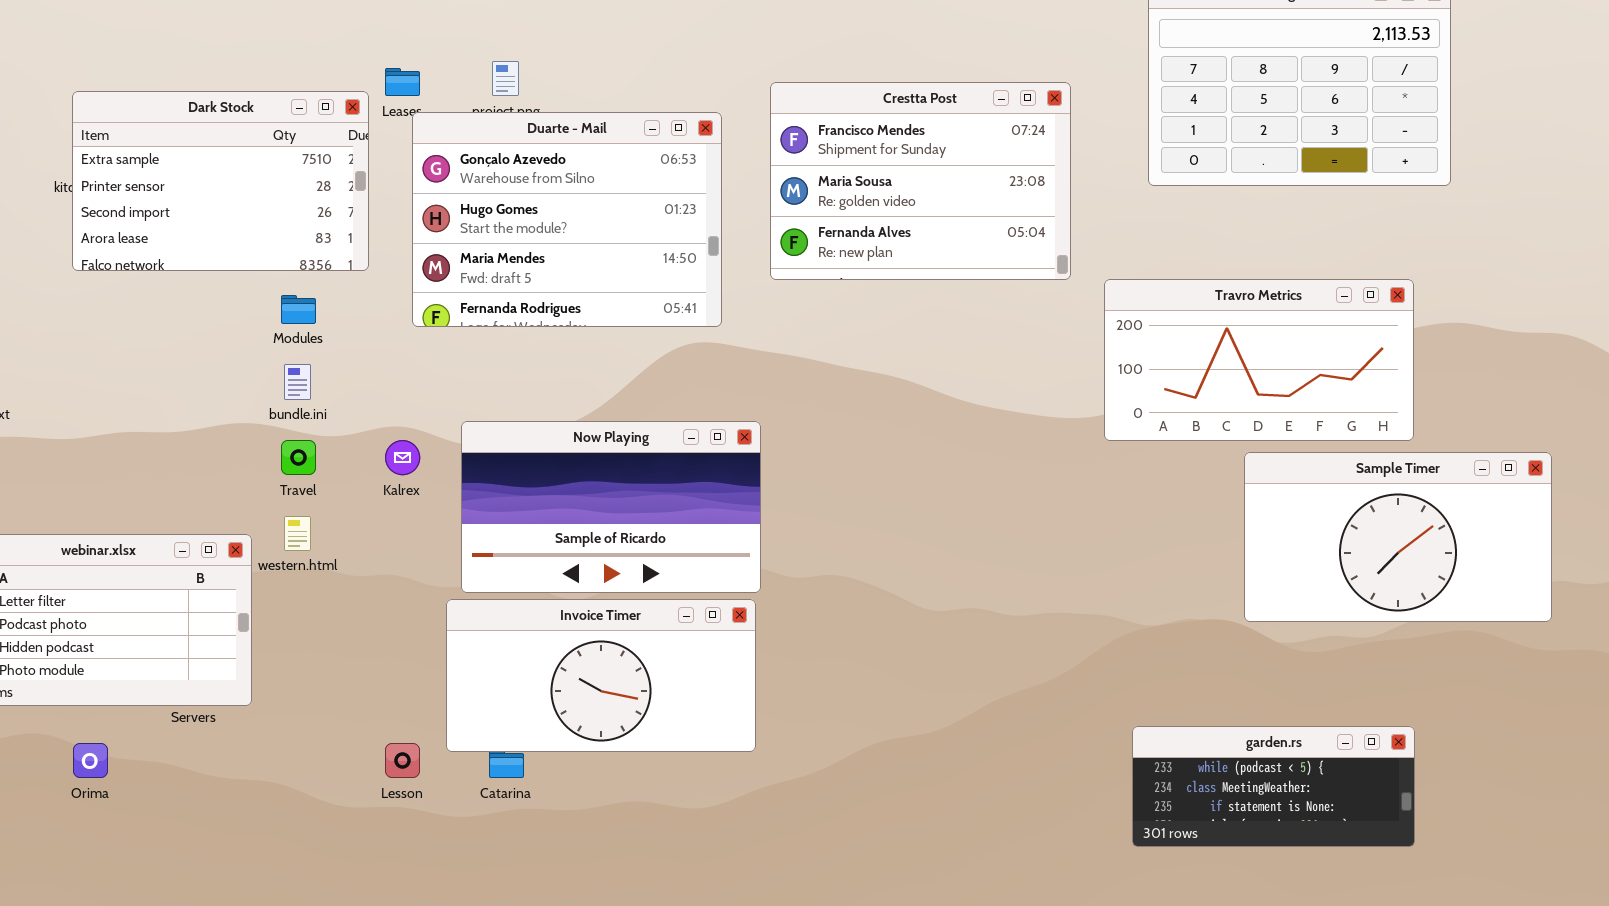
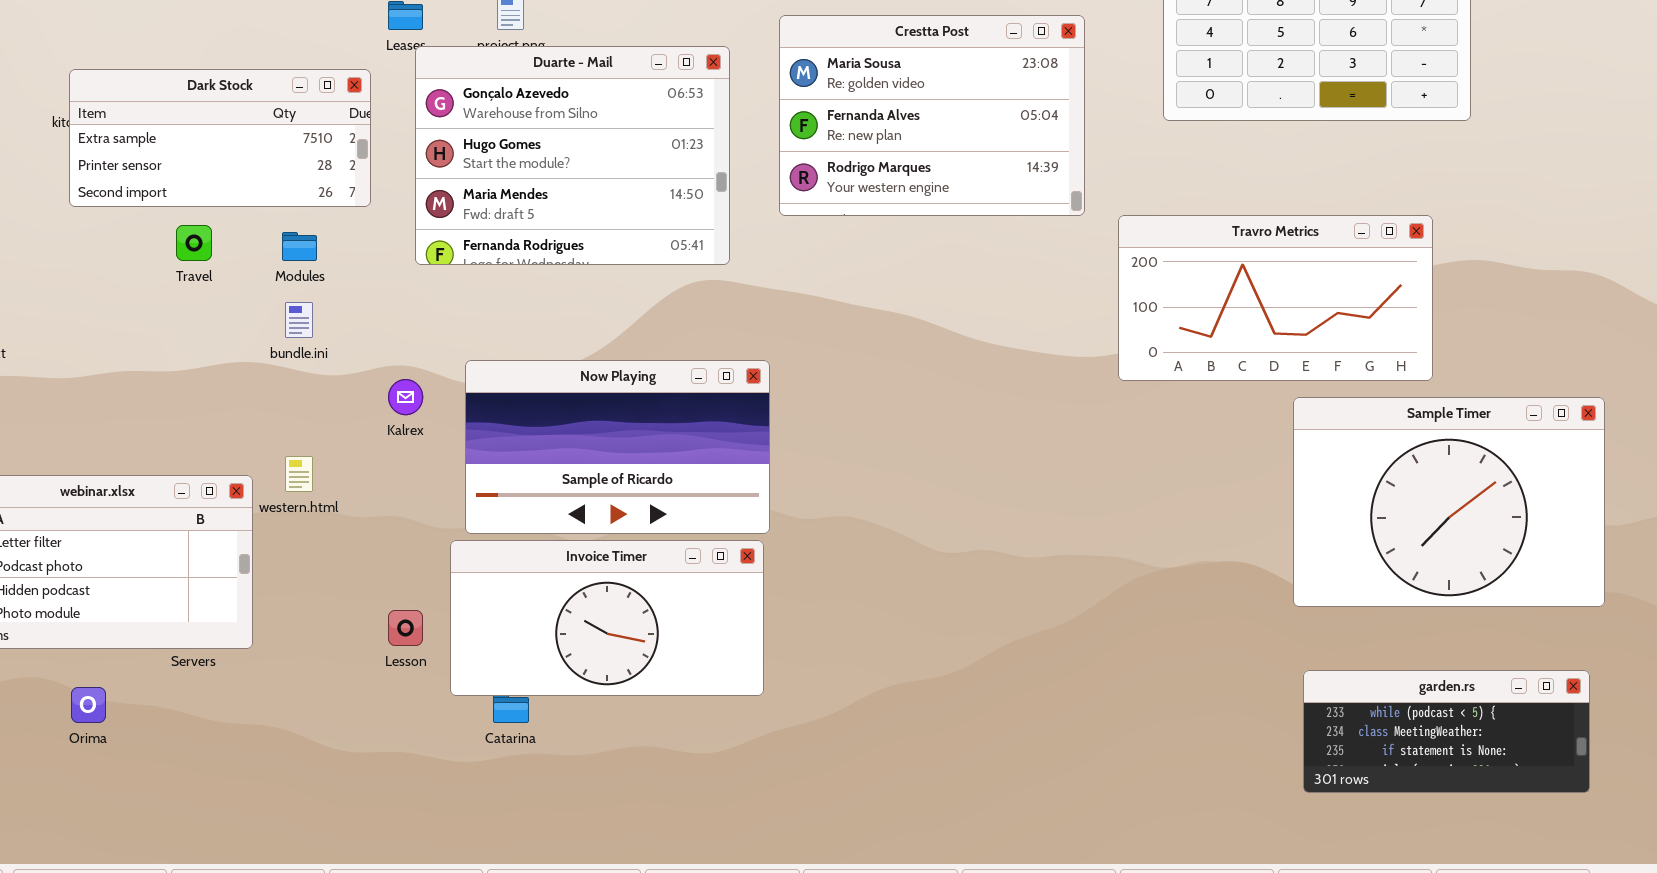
Crestta Post: [770,82,1071,280] -> [779,15,1085,216], scrolled down 1 row
Dark Stock: [72,91,369,271] -> [69,69,371,207], resized
Travel: [281,440,316,475] -> [176,225,212,261], moved
Sample Timer: [1244,452,1552,622] -> [1293,397,1605,607], moved, resized
garden.rs: [1132,726,1415,847] -> [1303,670,1590,793], moved
Lesson: [385,743,420,778] -> [388,610,423,646], moved

